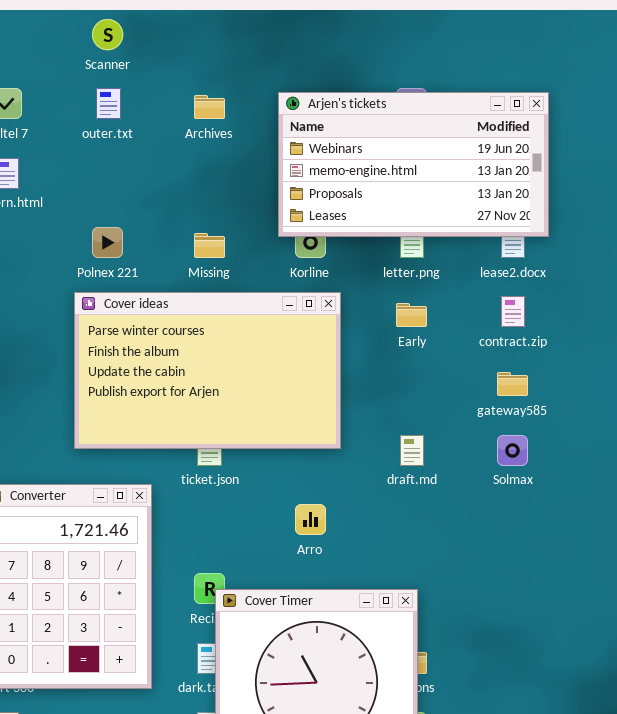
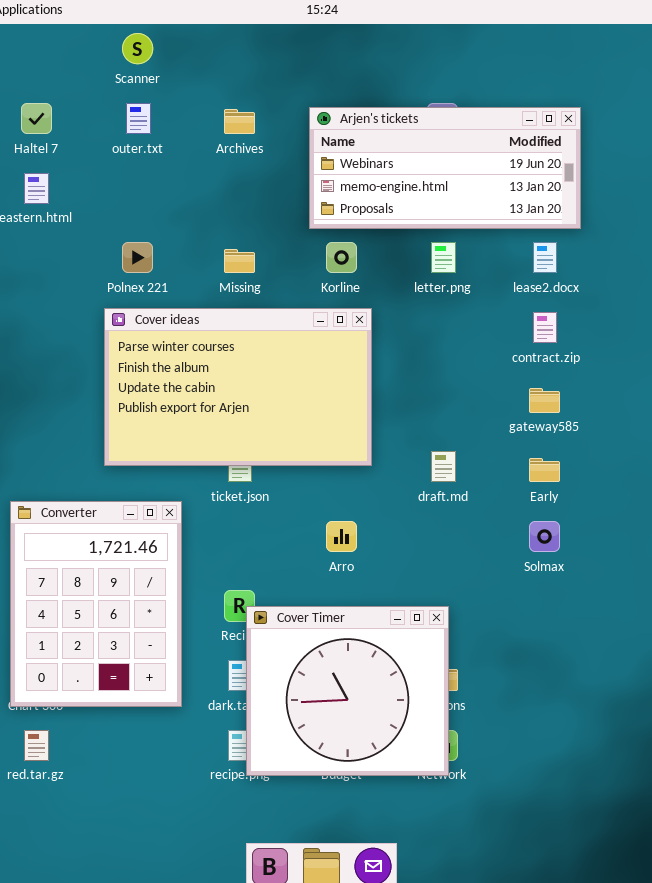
Arjen's tickets: [278,92,549,237] -> [309,107,581,229], resized
Early: [396,303,427,327] -> [529,458,560,482], moved
Solmax: [497,435,528,466] -> [529,521,560,552], moved

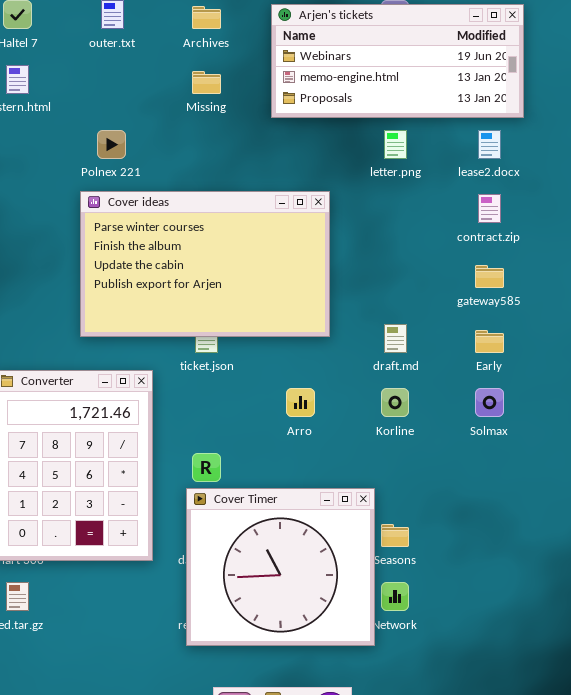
Korline: [326,242,357,273] -> [381,388,409,417], moved
Missing: [224,249,255,273] -> [192,71,221,94], moved
Cover Timer: [246,606,449,776] -> [186,488,375,646], moved

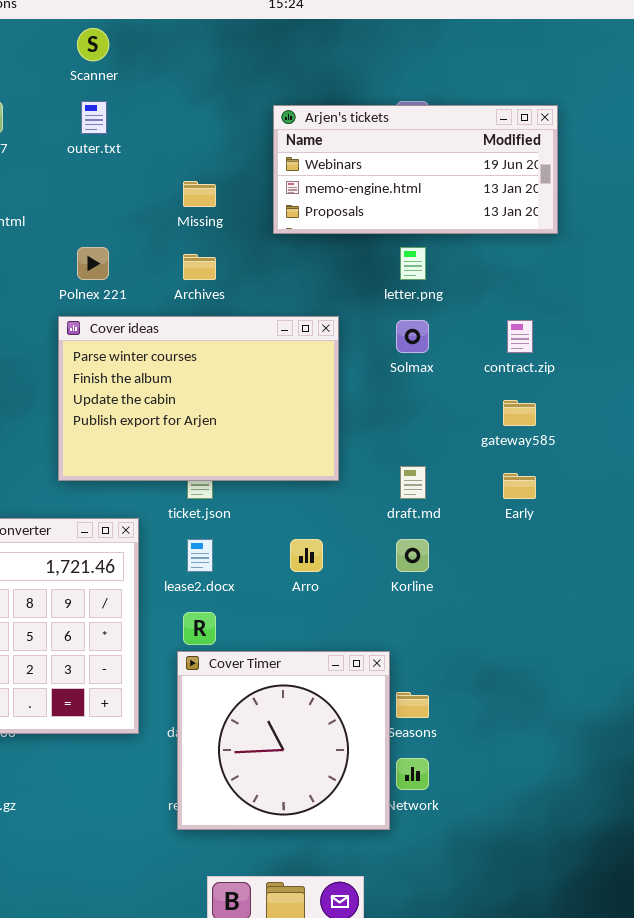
Archives: [192,6,221,29] -> [183,254,216,280], moved
lease2.docx: [478,130,501,159] -> [187,539,213,572], moved
Solmax: [475,388,504,417] -> [396,320,429,353], moved

